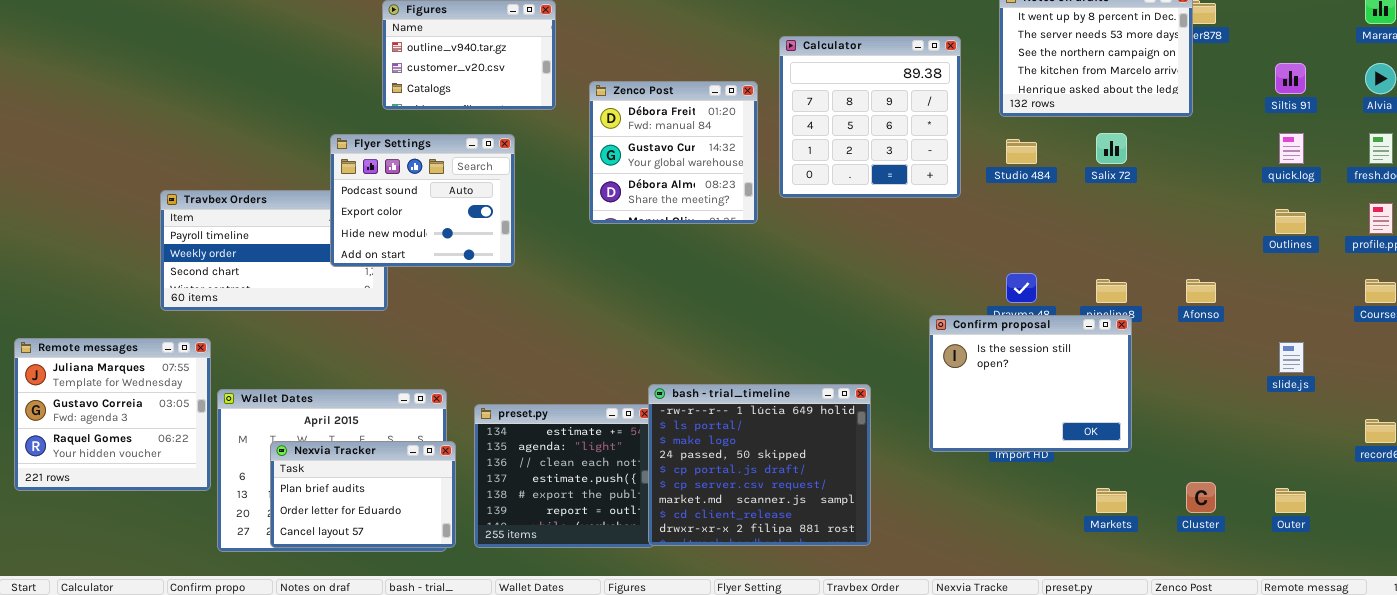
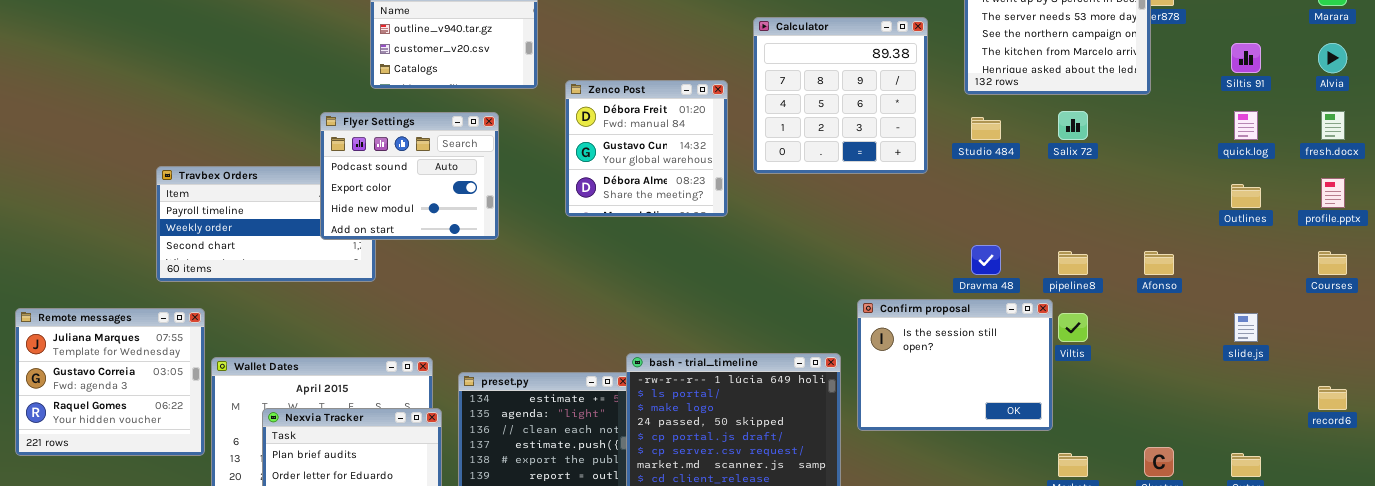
Zenco Post: [589,81,758,224] -> [565,80,728,217], moved
Confirm proposal: [929,315,1132,452] -> [857,299,1053,431], moved

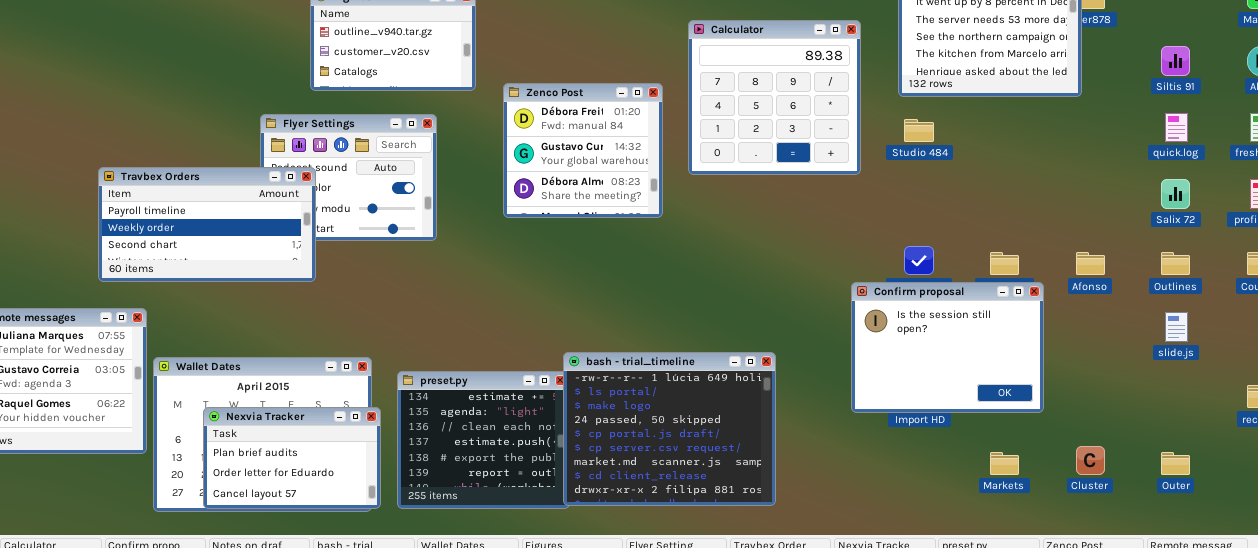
Salix 72: [1058,111,1088,140] -> [1161,179,1190,209], moved
Travbex Orders: [156,166,376,282] -> [98,167,316,282], raised
Outlines: [1231,184,1261,208] -> [1161,252,1190,275], moved
Confirm proposal: [857,299,1053,431] -> [851,282,1044,413], moved

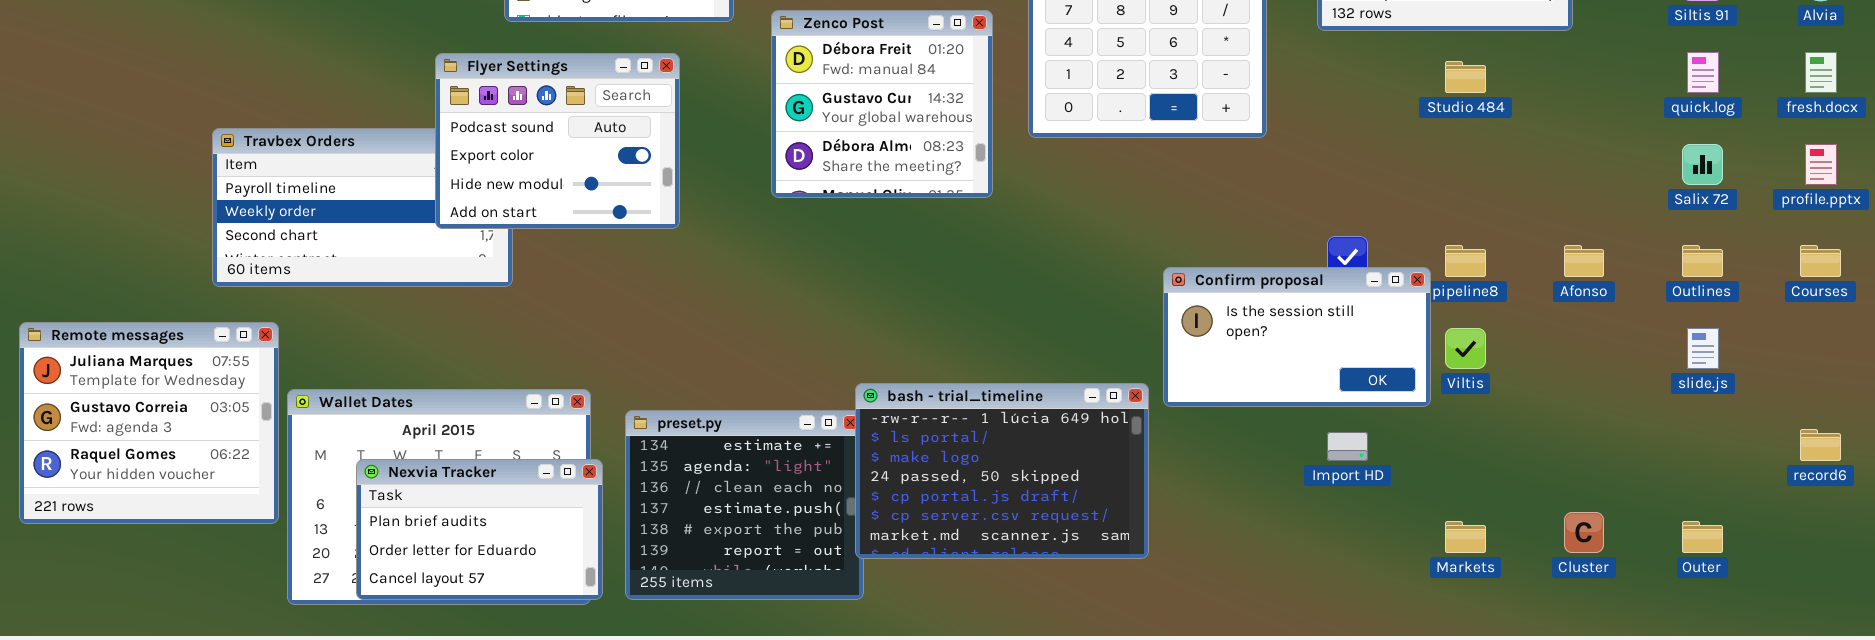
Flyer Settings: [260,114,437,241] -> [435,53,680,229], raised
Studio 484: [904,119,934,142] -> [1445,61,1486,93], moved
Confirm proposal: [851,282,1044,413] -> [1163,267,1431,407], moved, resized
bash - trial_timeline: [563,352,776,506] -> [855,383,1149,559], resized

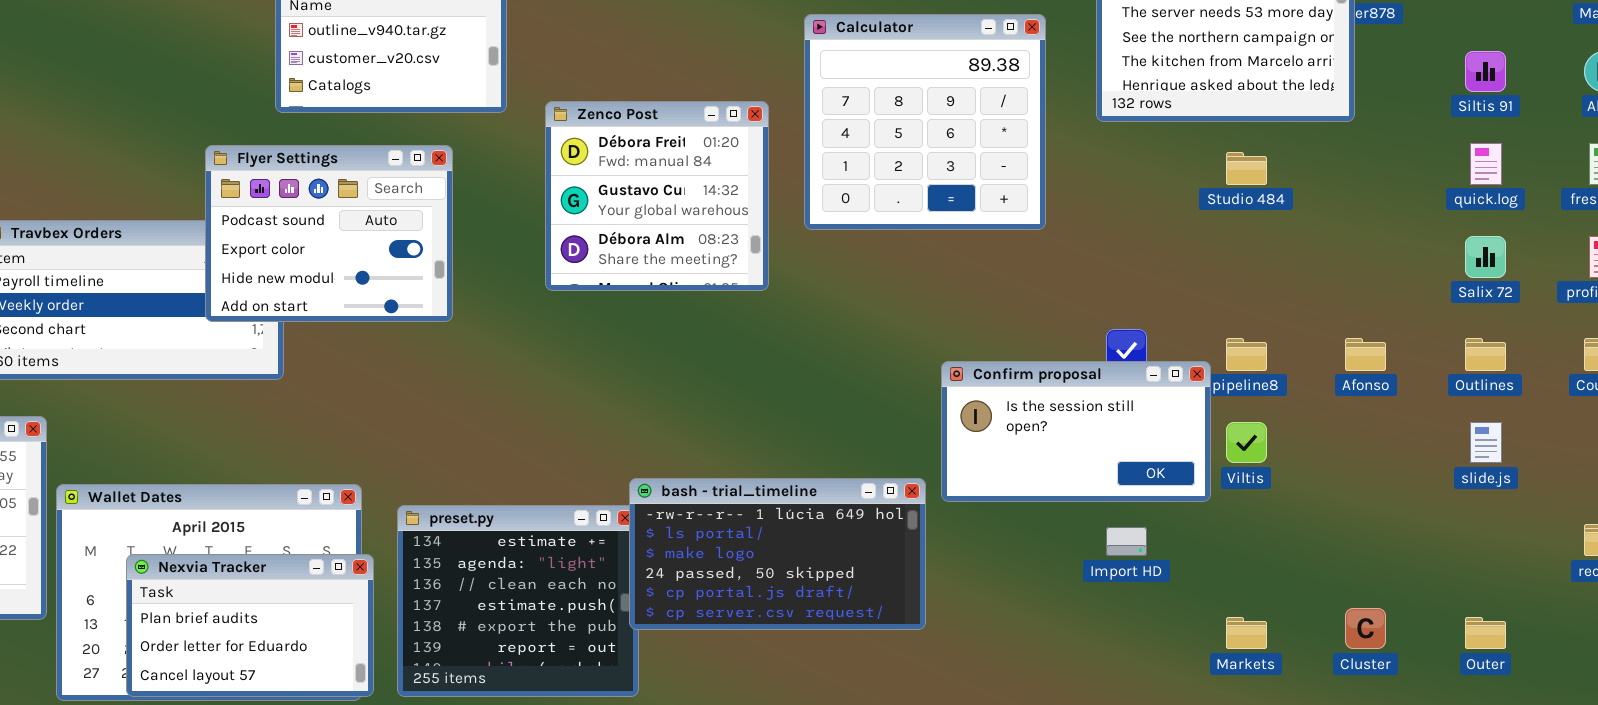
bash - trial_timeline: [855,383,1149,559] -> [629,478,926,630], resized

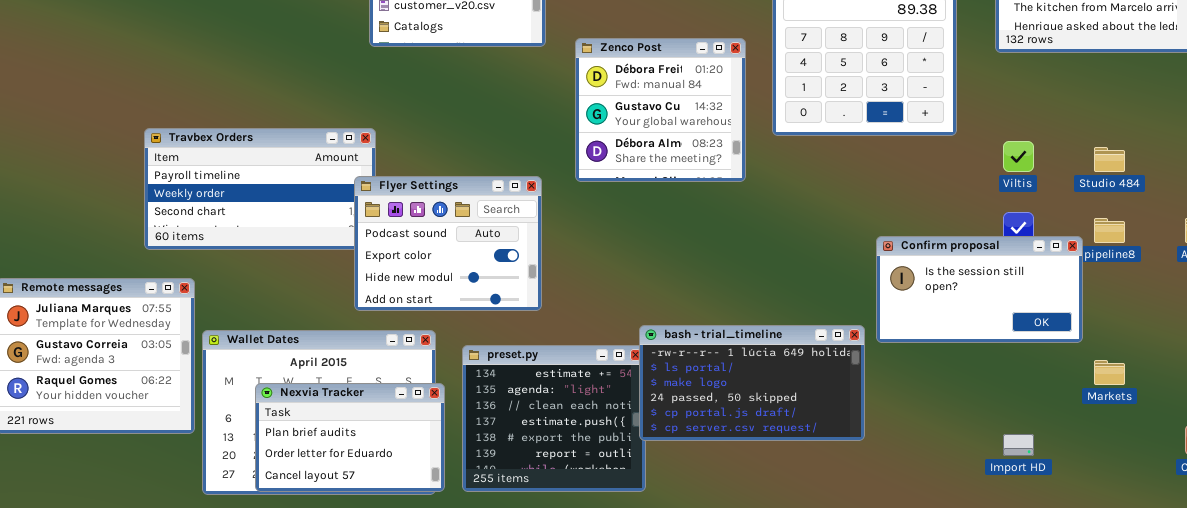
Flyer Settings: [205,145,453,322] -> [354,176,542,311], moved
Studio 484: [1226,152,1267,185] -> [1094,147,1125,172], moved
Viltis: [1226,422,1267,463] -> [1003,141,1034,172], moved
Import HD: [1106,527,1147,556] -> [1003,434,1034,456], moved
Markets: [1226,617,1267,649] -> [1094,360,1125,385], moved

